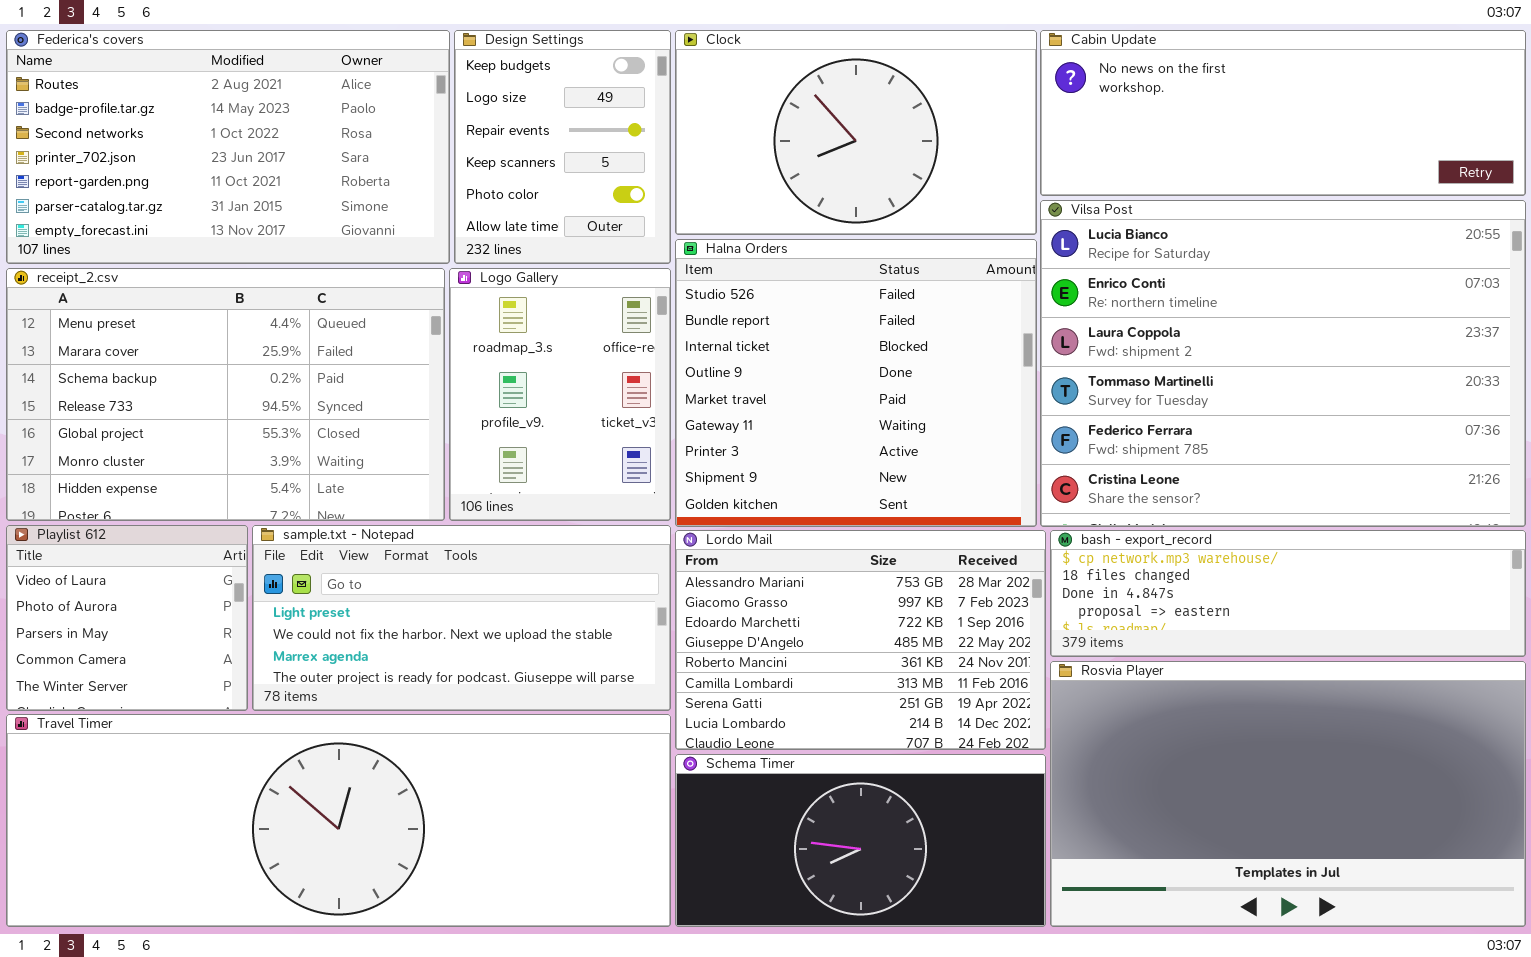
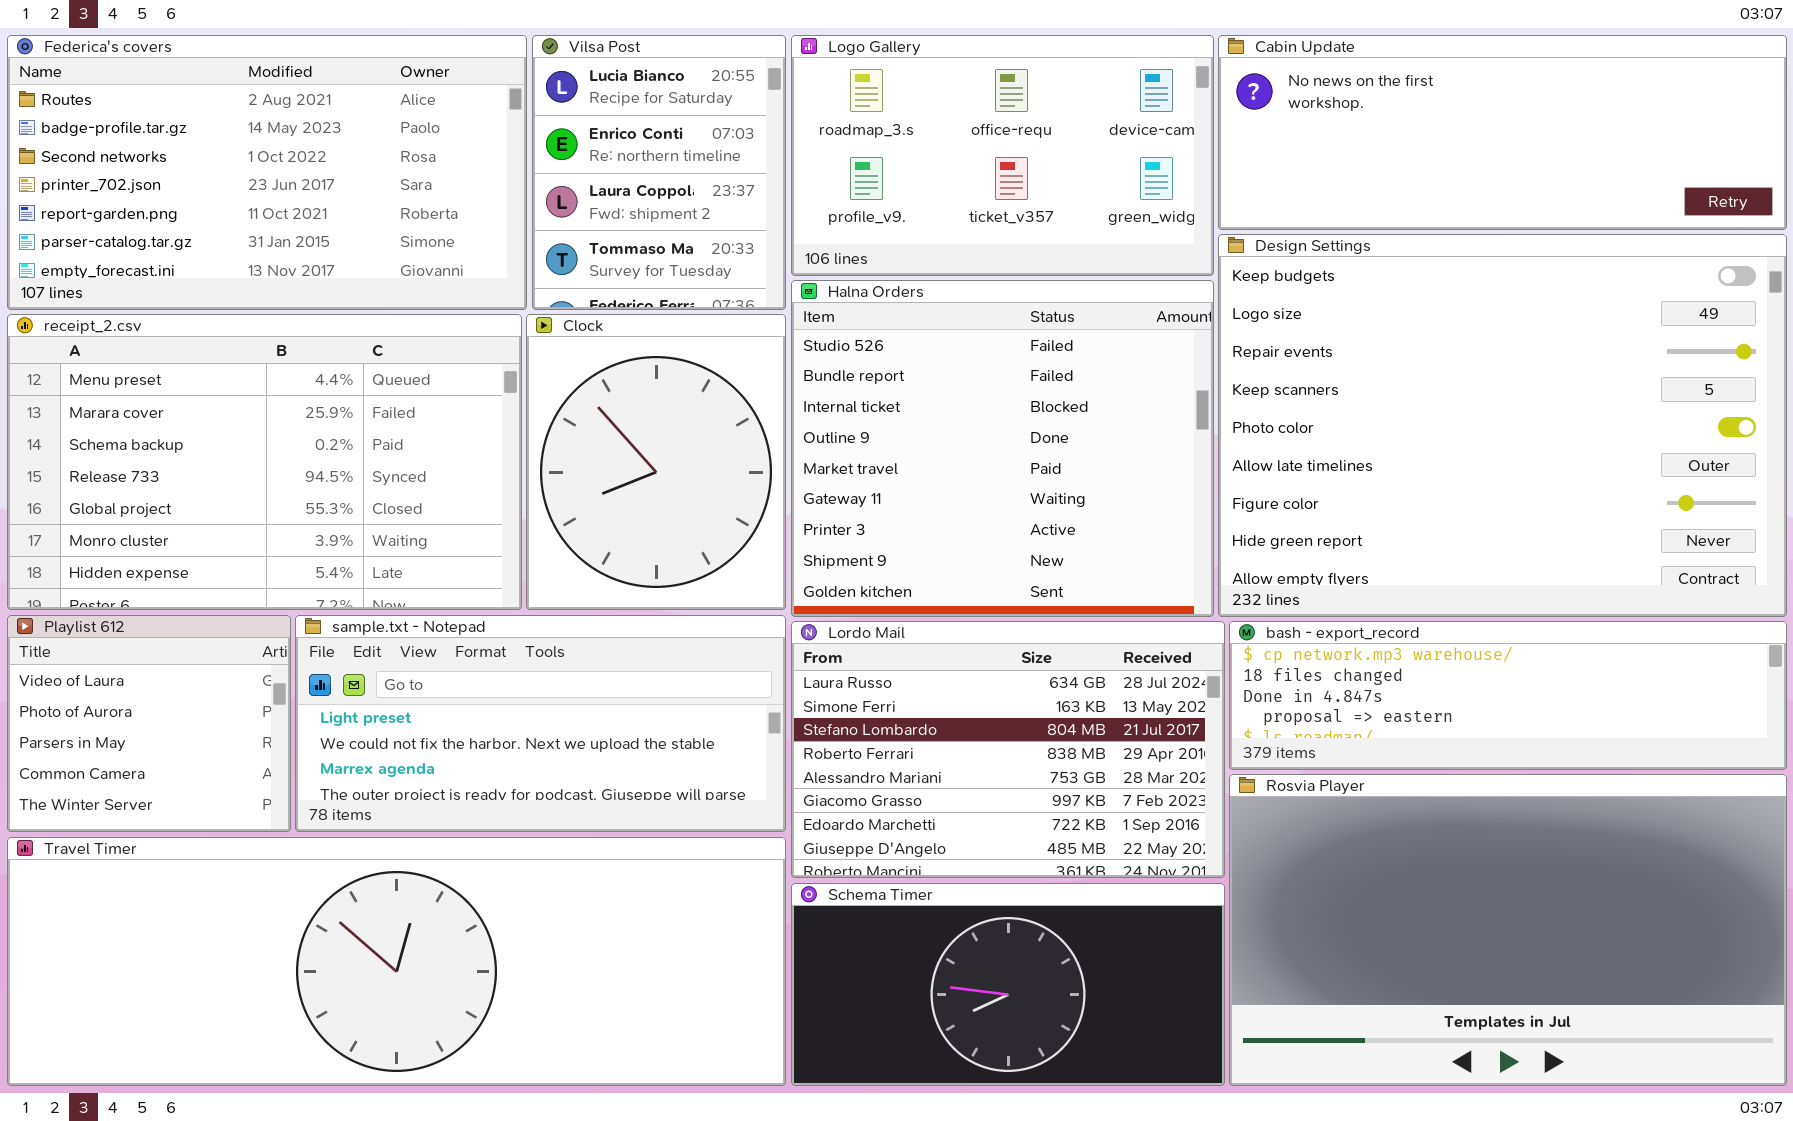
Design Settings: [454,30,671,264] -> [1218,234,1787,617], moved, resized
Clock: [675,30,1037,235] -> [526,314,786,610], moved, resized
Vilsa Post: [1040,200,1526,527] -> [532,35,786,310], moved, resized
Logo Gallery: [449,268,671,521] -> [791,35,1214,276], moved, resized
Lordo Mail: [675,530,1046,750] -> [791,621,1225,878], scrolled up 4 rows

